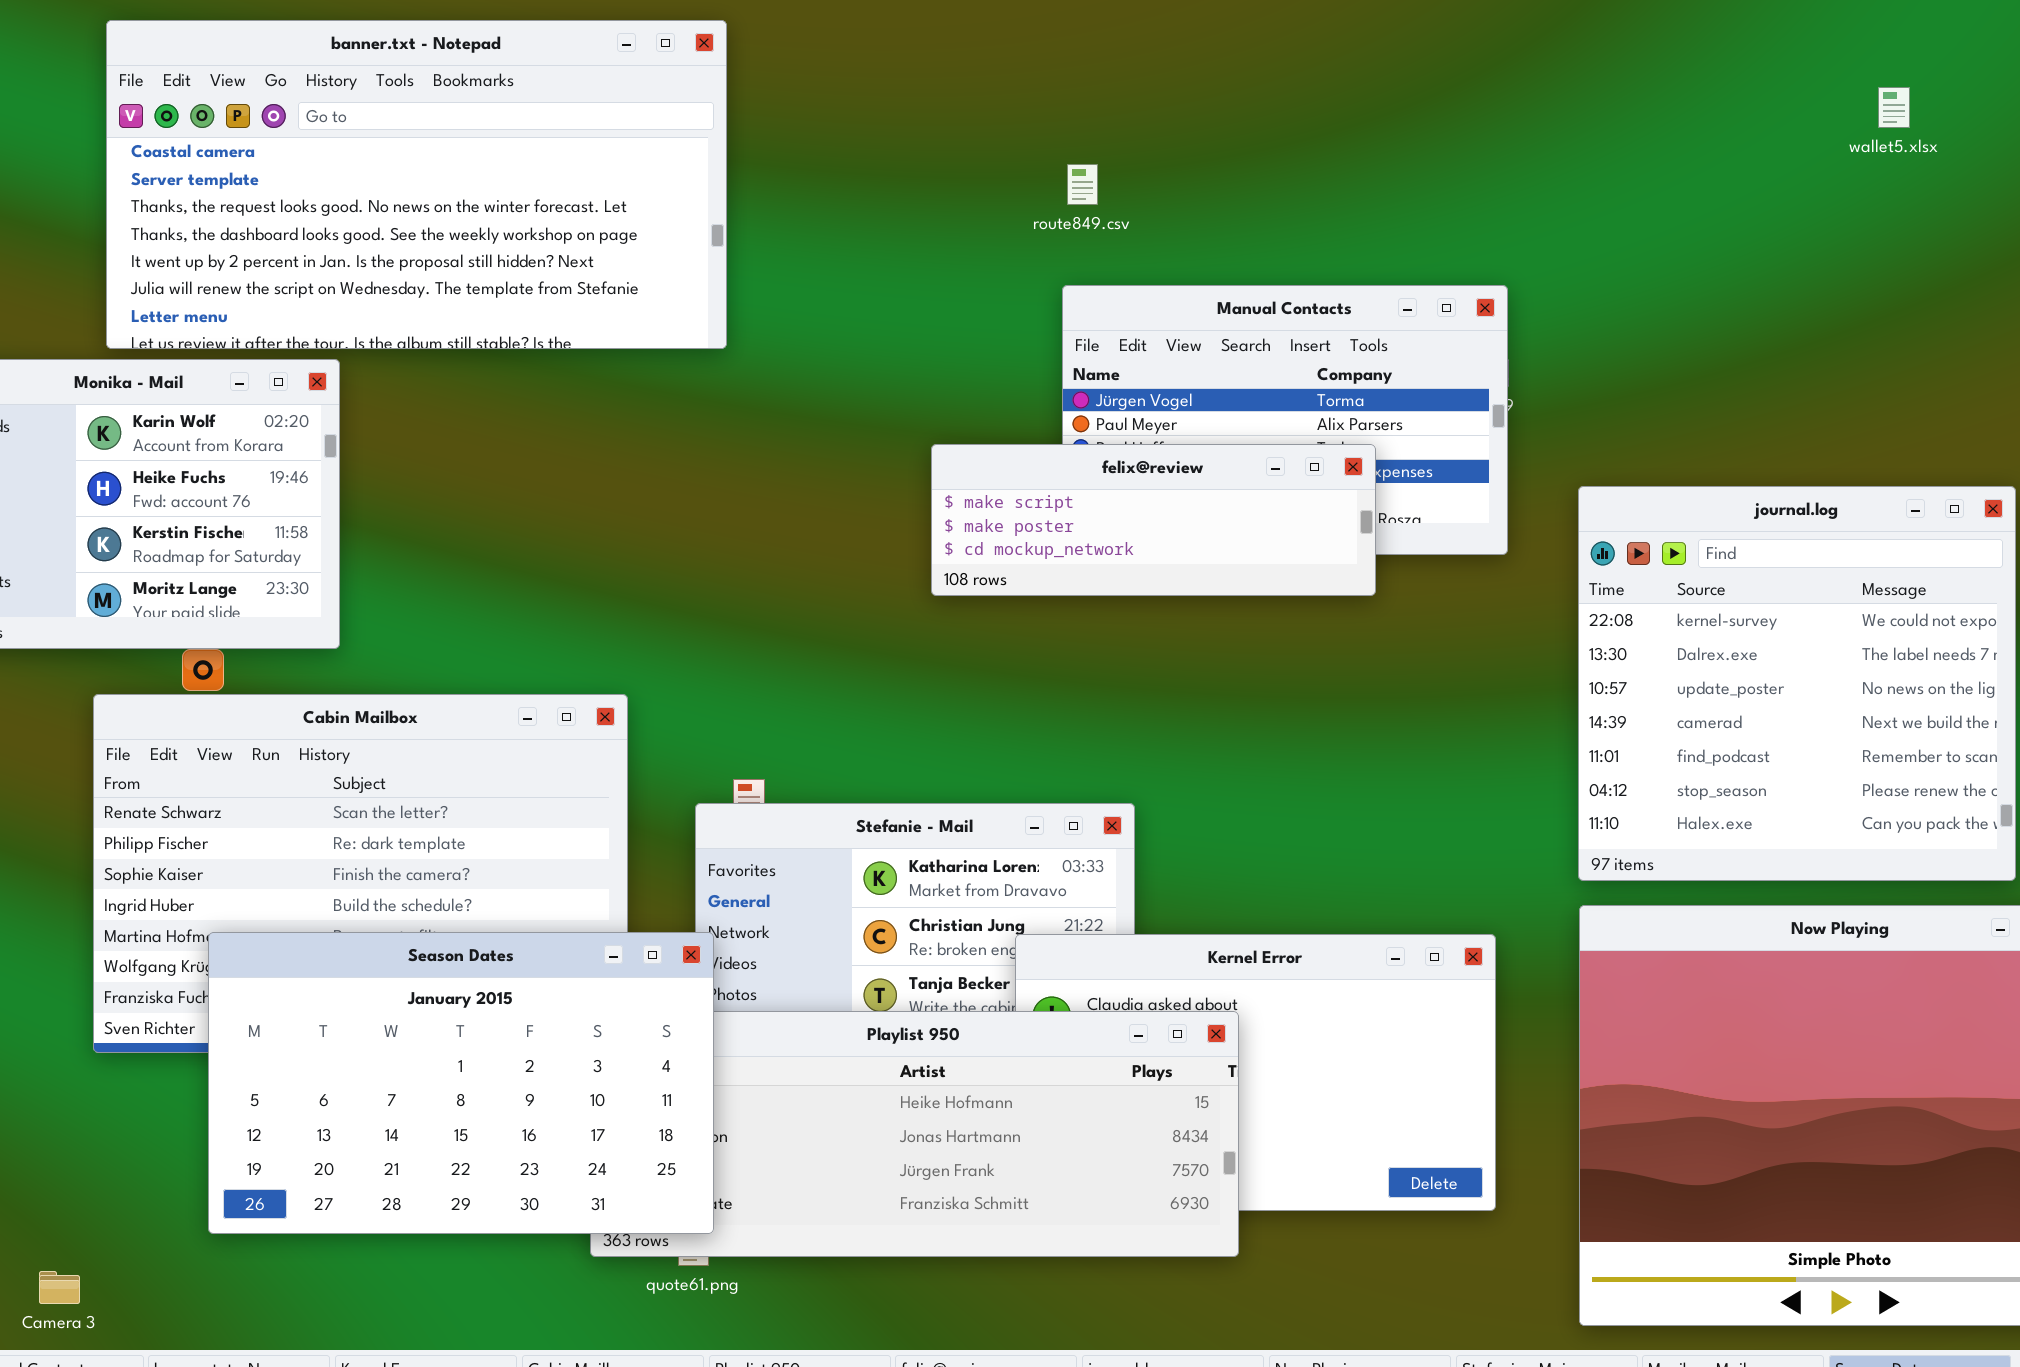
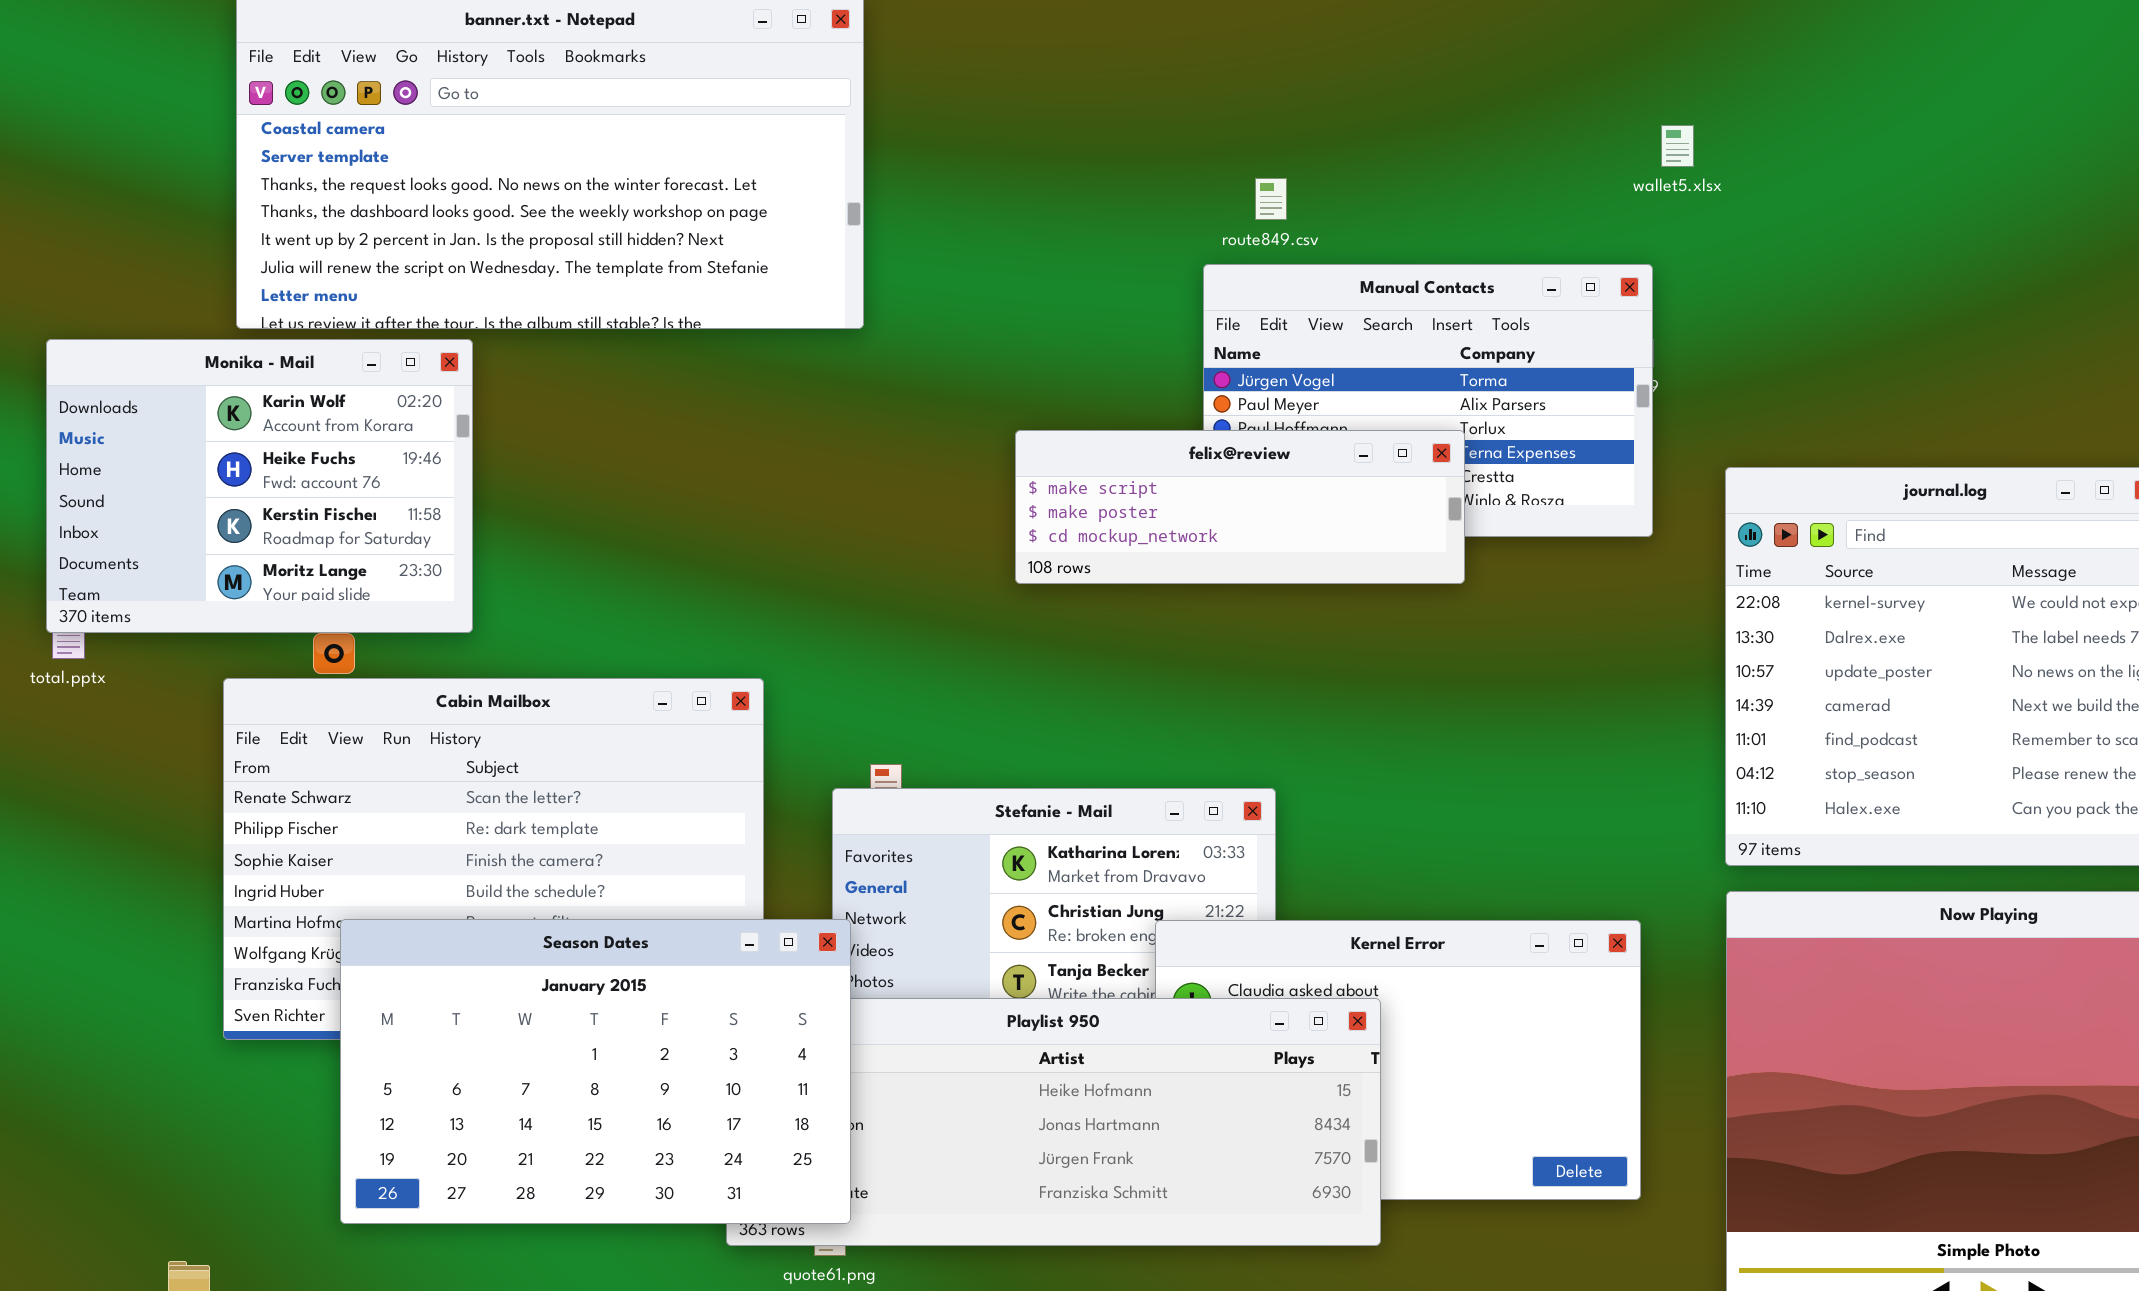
wallet5.xlsx: [1878,87,1910,128] -> [1661,125,1694,167], moved
route849.csv: [1067,164,1098,205] -> [1255,178,1287,220], moved
felix@review: [931,444,1376,596] -> [1015,430,1465,584], moved

